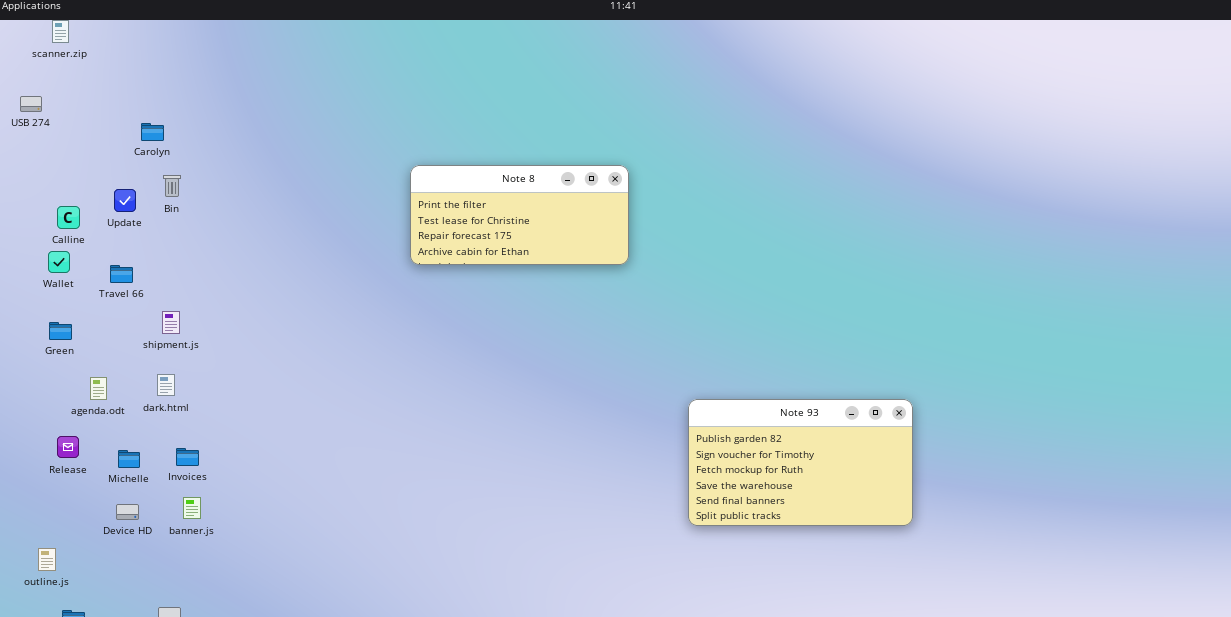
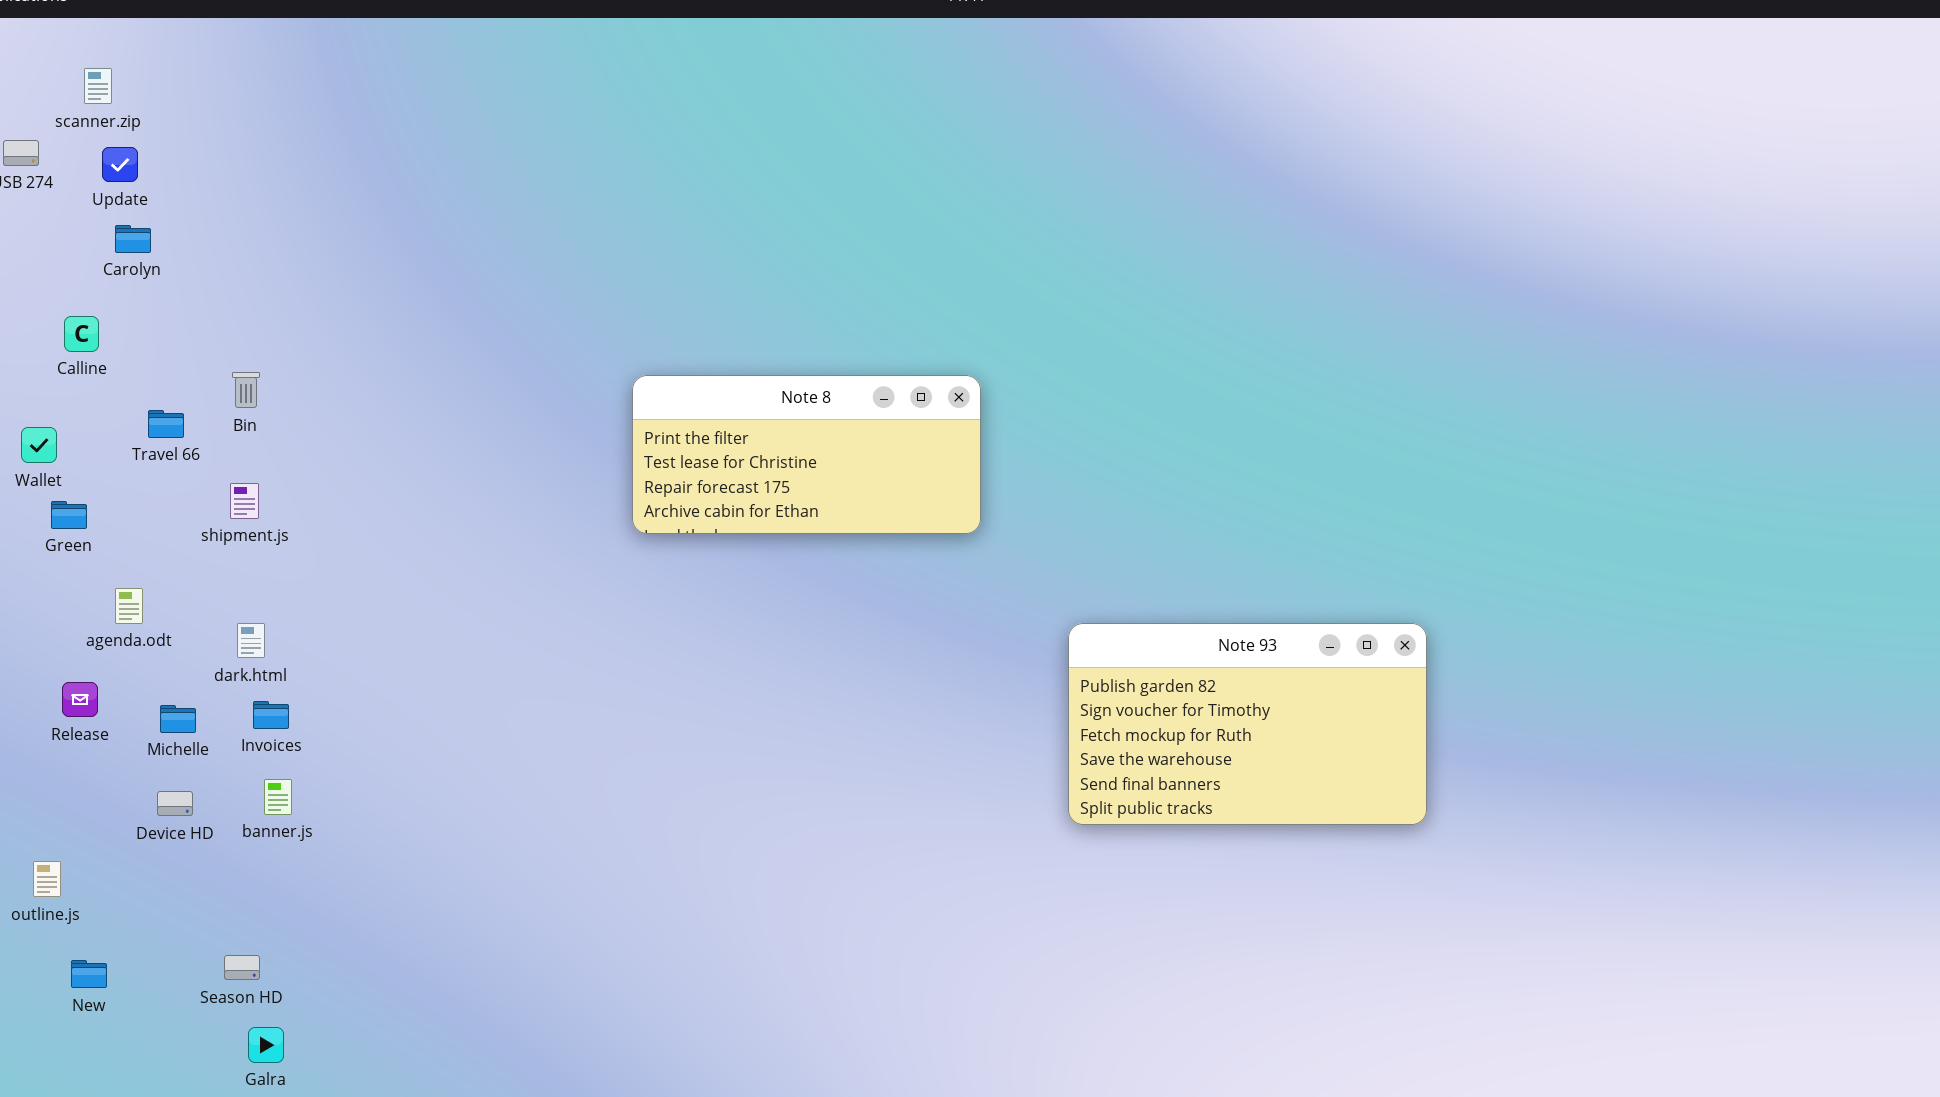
scanner.zip: [52,20,69,43] -> [84,68,112,104], moved
Carolyn: [141,123,164,141] -> [115,225,151,253], moved
Note 8: [410,165,629,265] -> [632,375,981,534], moved
Bin: [163,175,181,197] -> [232,372,260,408], moved
Update: [114,189,136,212] -> [102,147,138,182], moved
Wallet: [48,251,70,273] -> [21,427,57,463], moved
dark.html: [157,374,175,396] -> [237,623,265,658], moved

